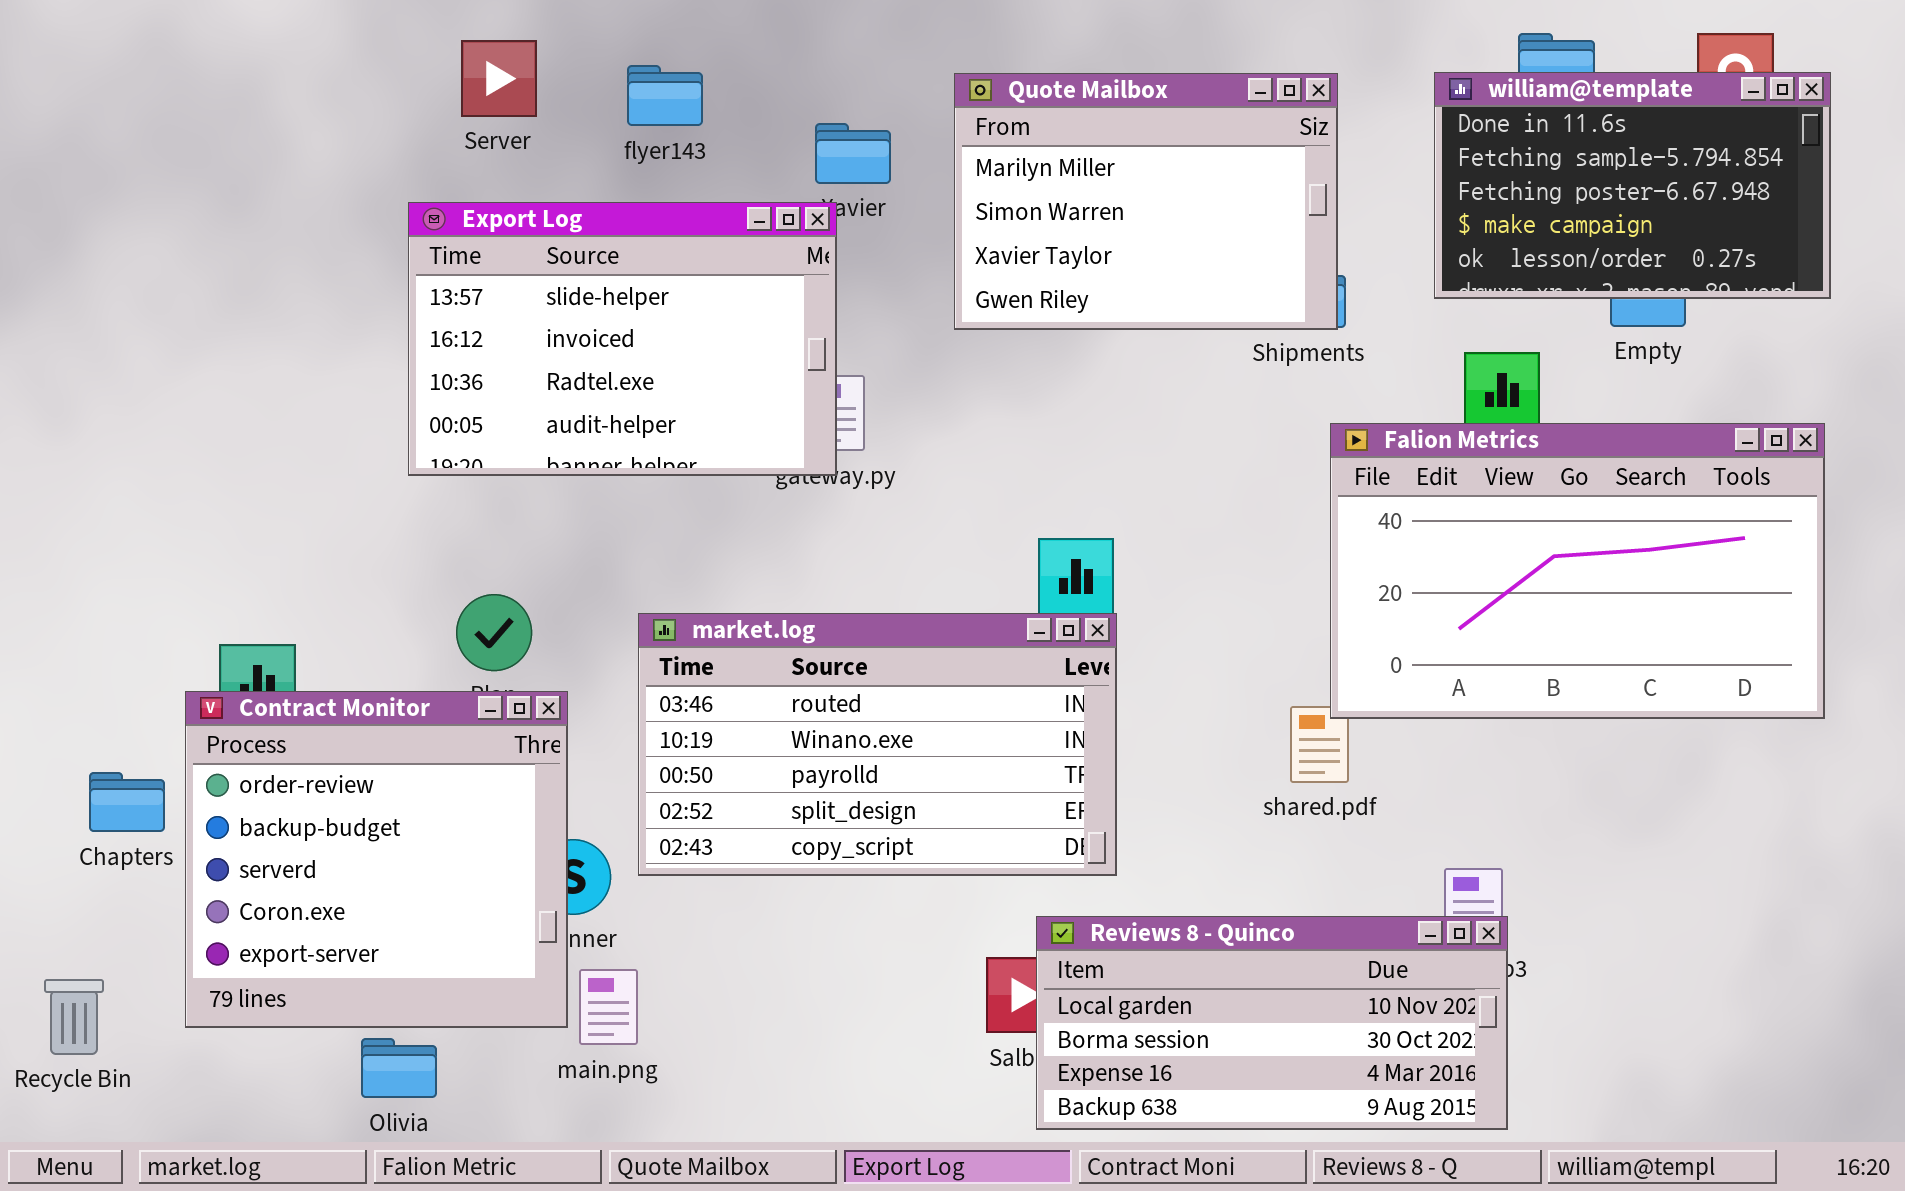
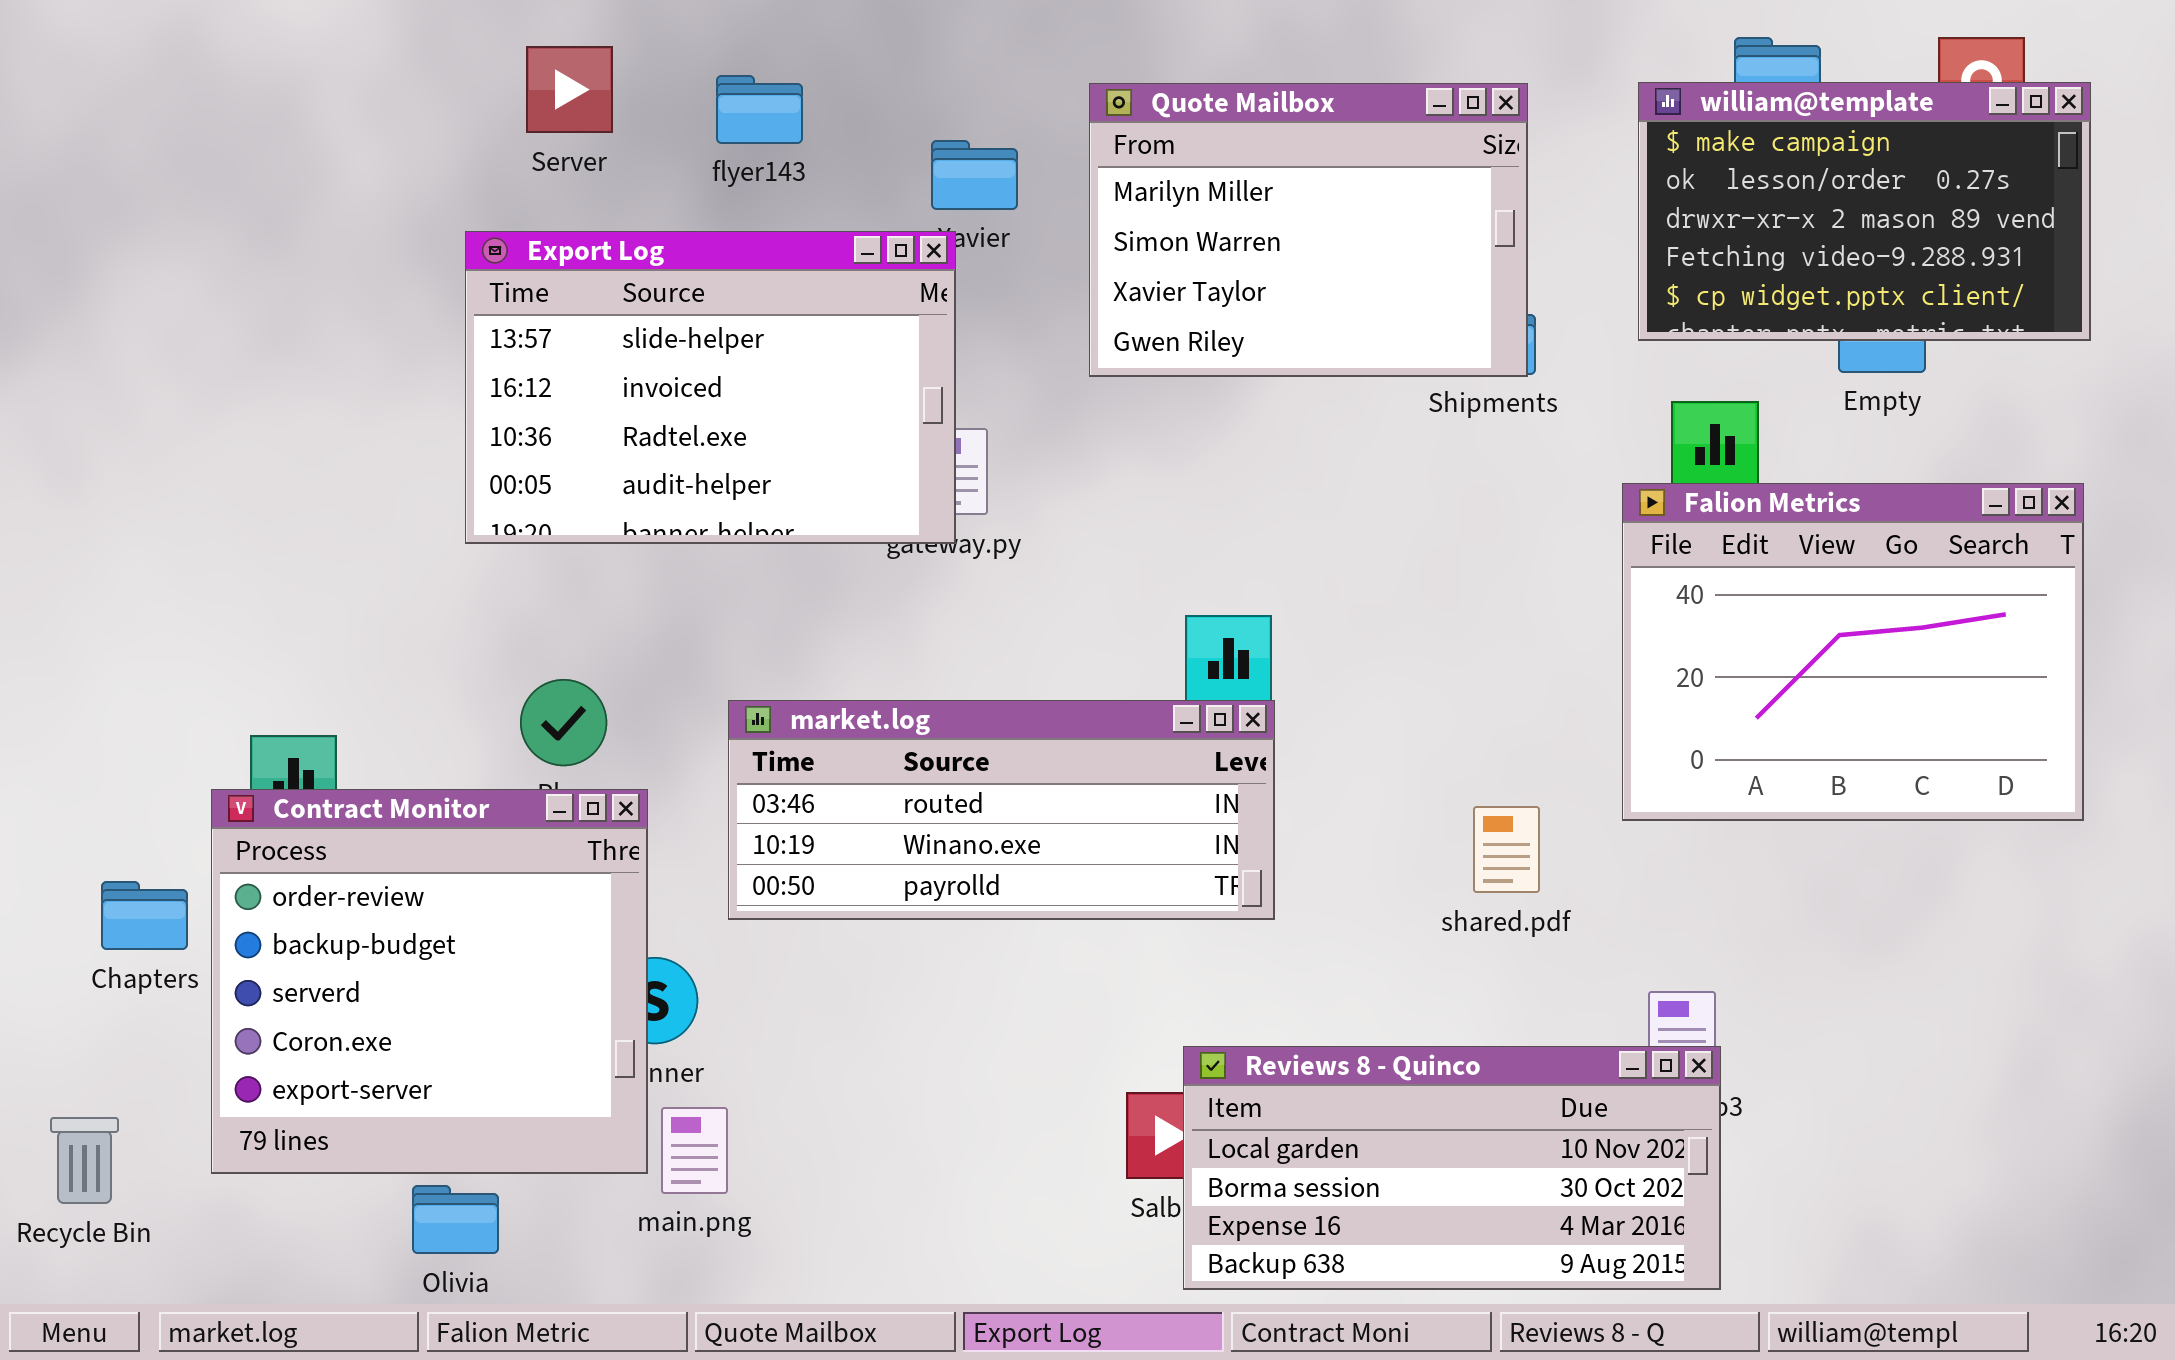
william@template: [1434,72,1831,299] -> [1638,82,2091,341], scrolled down 3 rows
Falion Metrics: [1330,423,1825,719] -> [1622,483,2084,821], resized
market.log: [638,613,1117,876] -> [728,700,1275,920], resized

